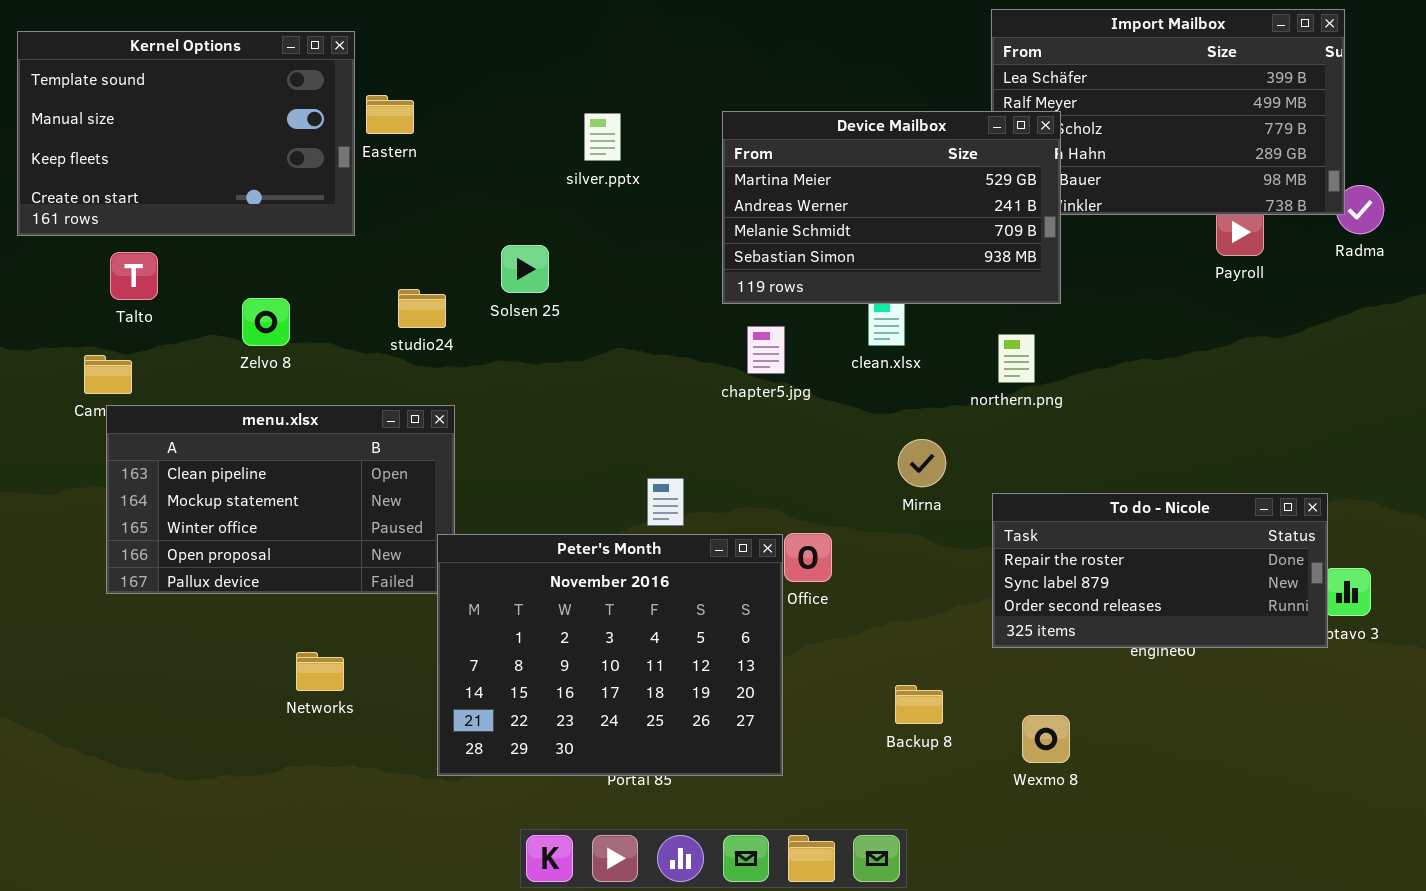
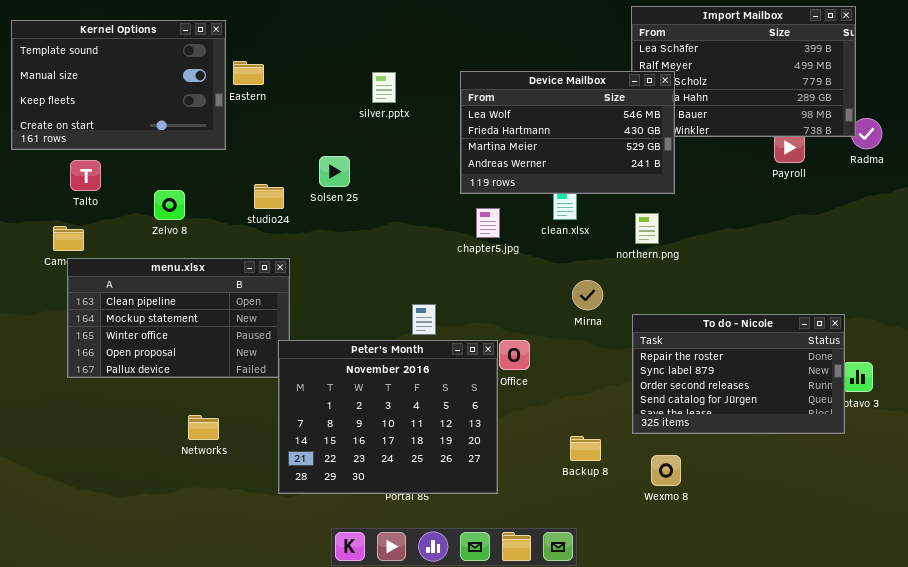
Device Mailbox: [722,111,1061,304] -> [460,71,675,194], scrolled up 2 rows
To do - Nicole: [992,493,1328,648] -> [632,314,845,434], resized

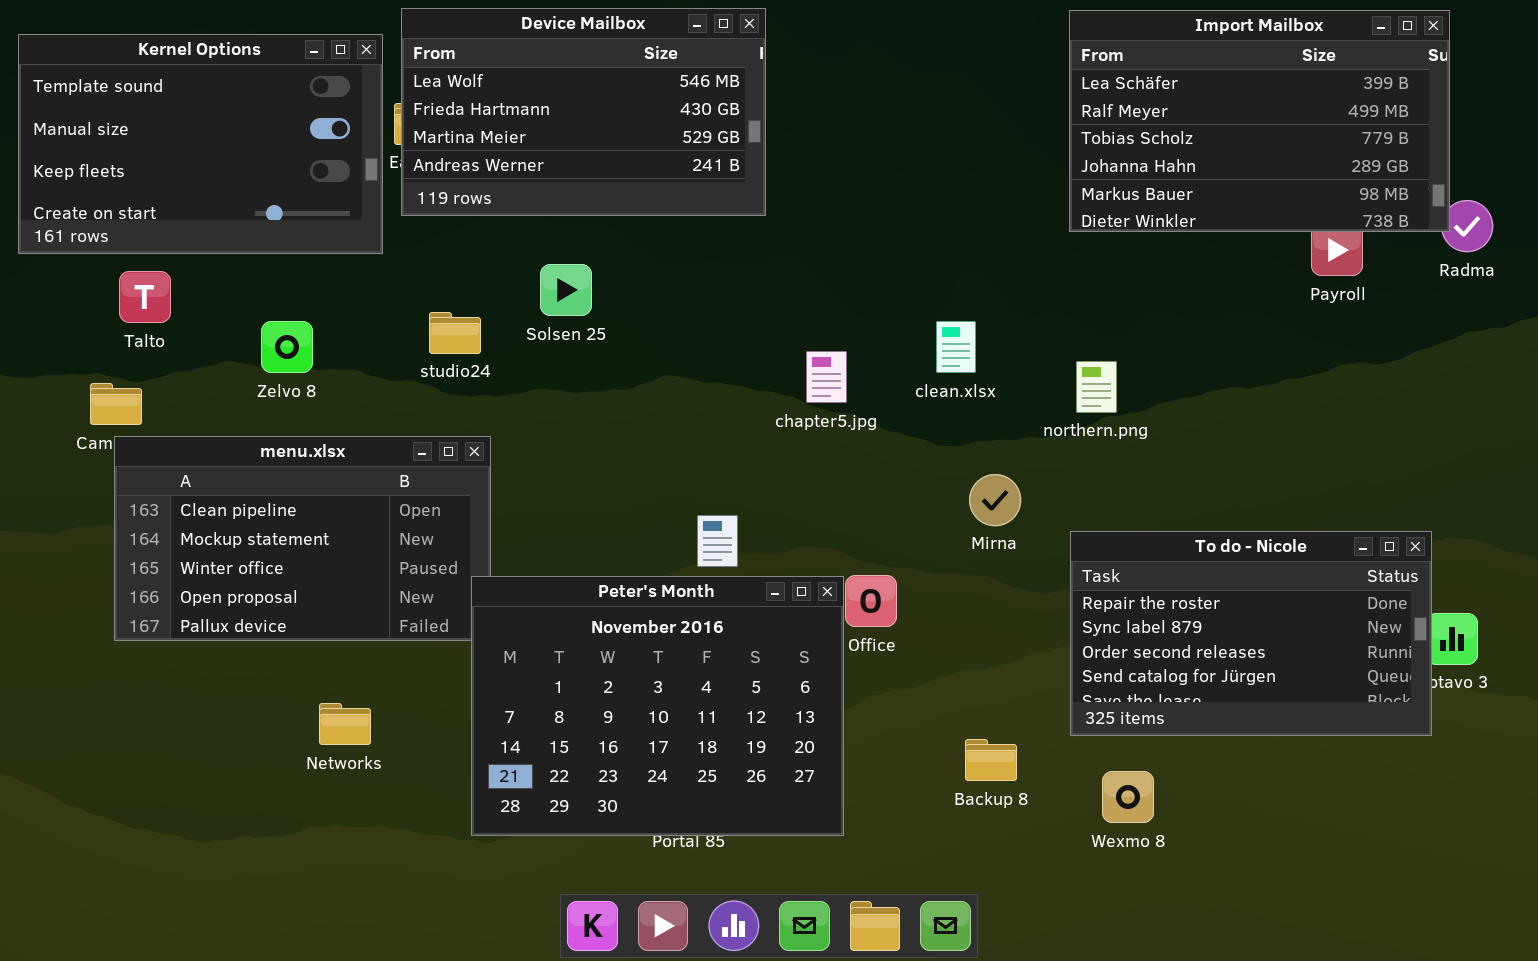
Device Mailbox: [460,71,675,194] -> [401,8,766,216], moved

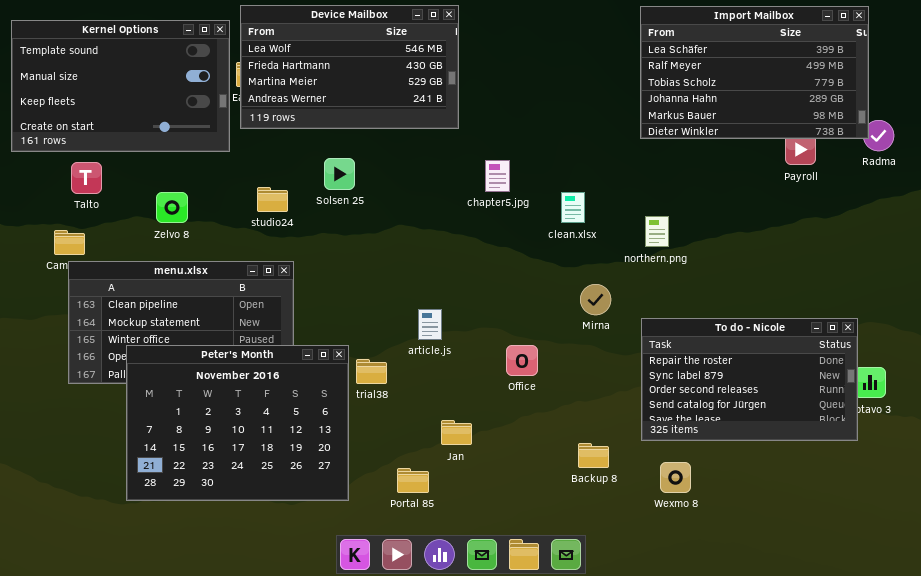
chapter5.jpg: [806,351,847,403] -> [485,160,510,192], moved
Peter's Month: [471,576,844,836] -> [126,345,349,501], moved

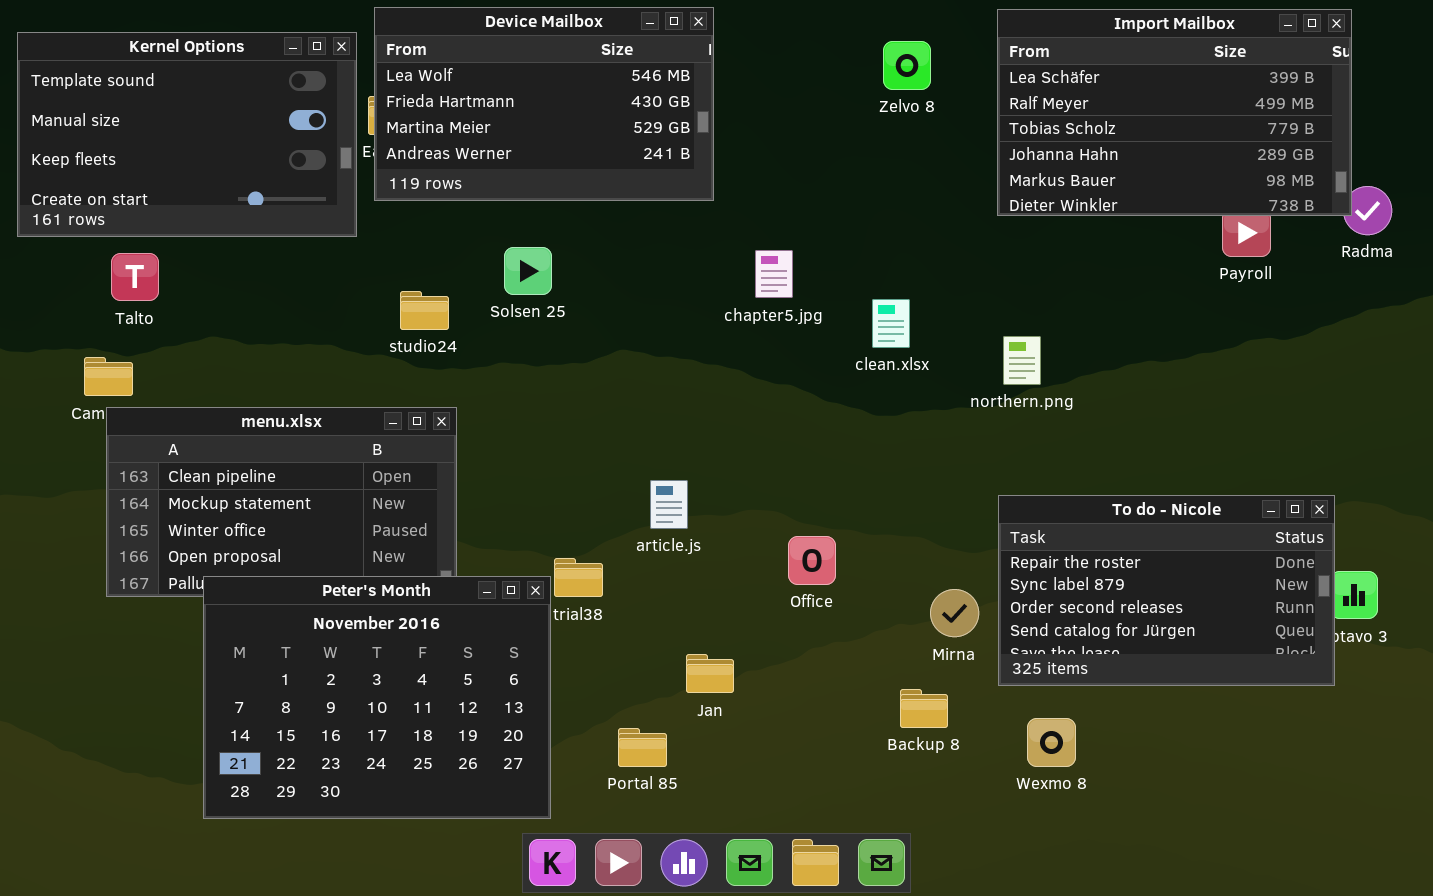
Zelvo 8: [156,192,188,223] -> [883,41,931,90], moved
Mirna: [580,284,611,315] -> [930,589,979,637], moved
Peter's Month: [126,345,349,501] -> [203,576,551,819], moved

